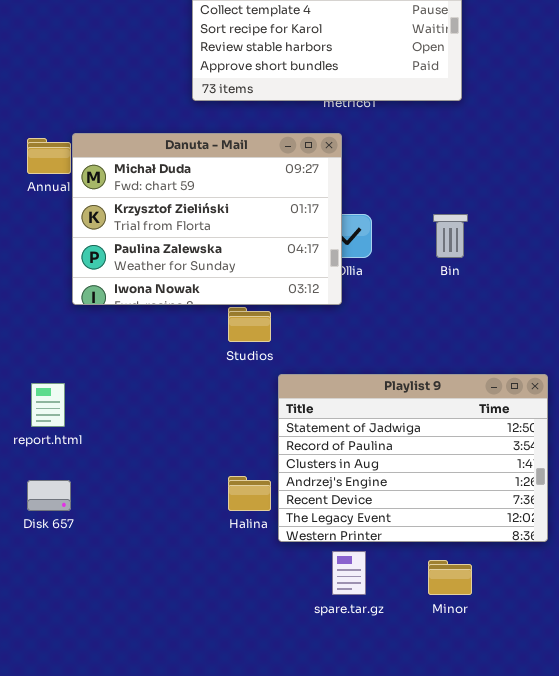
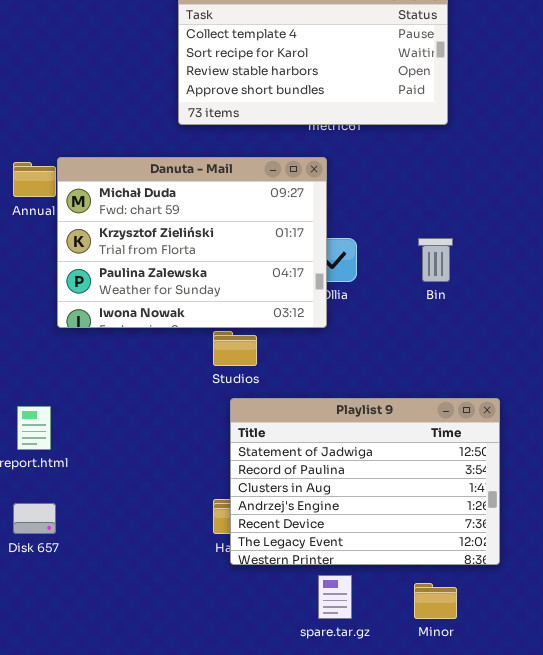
Playlist 9: [278,374,548,542] -> [230,398,500,565], moved

